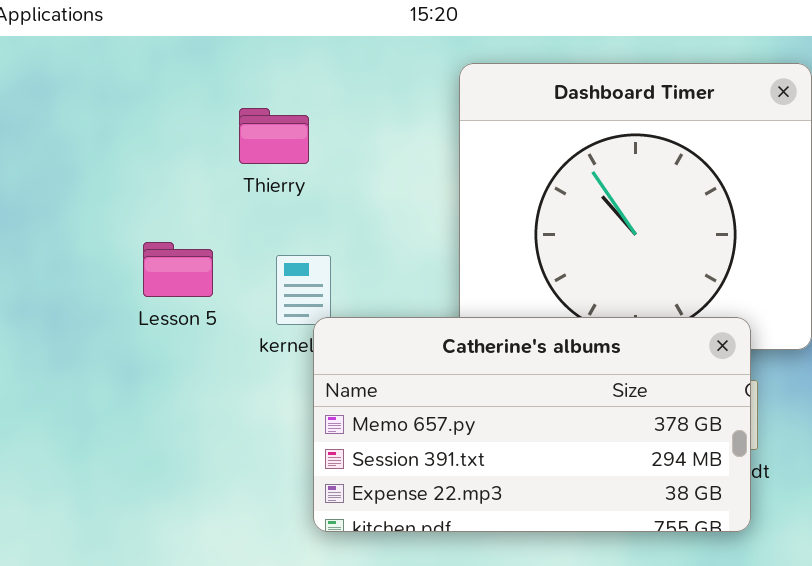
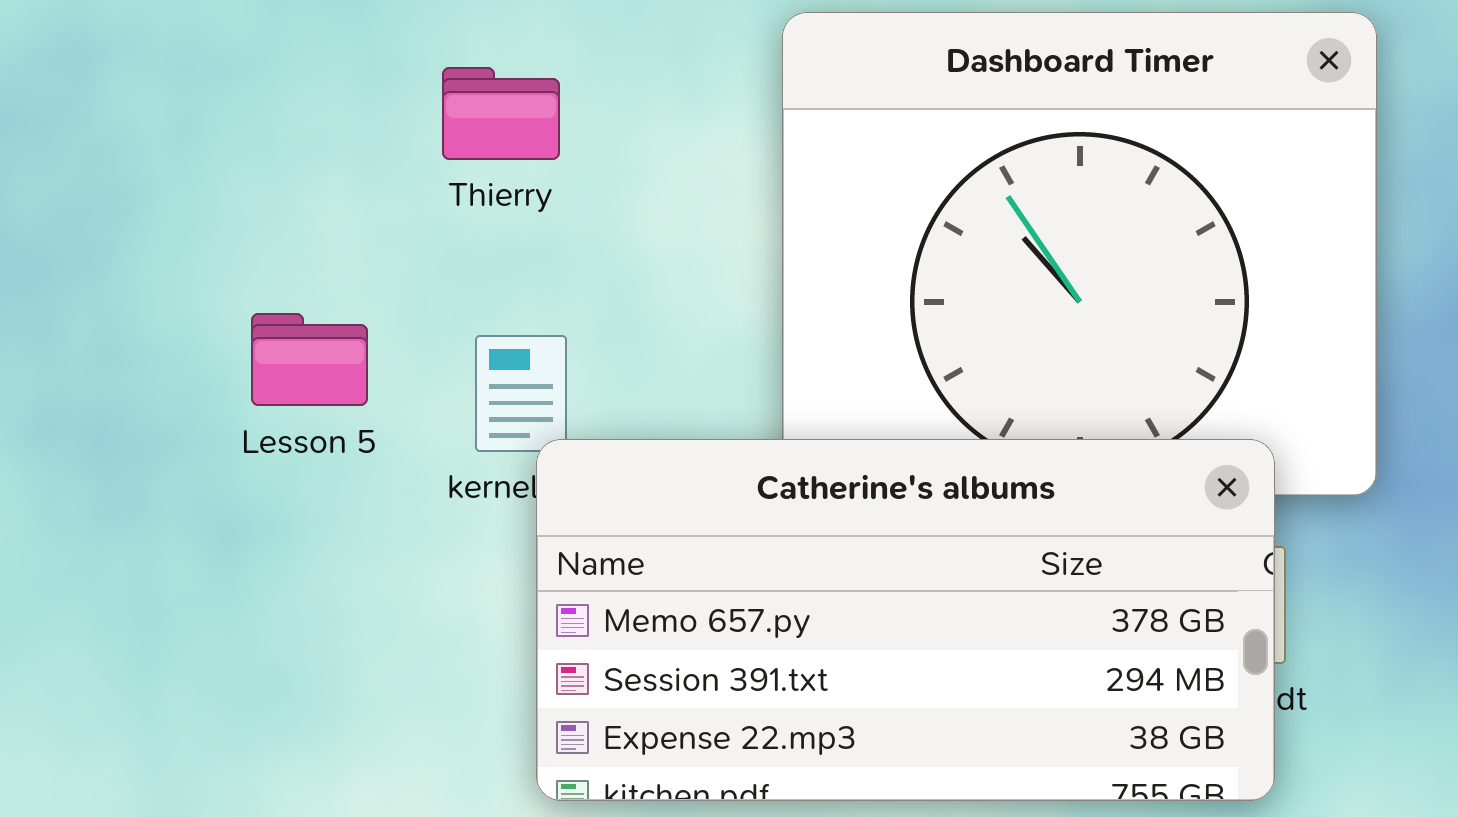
Thierry: [239,108,309,164] -> [442,67,560,160], moved

